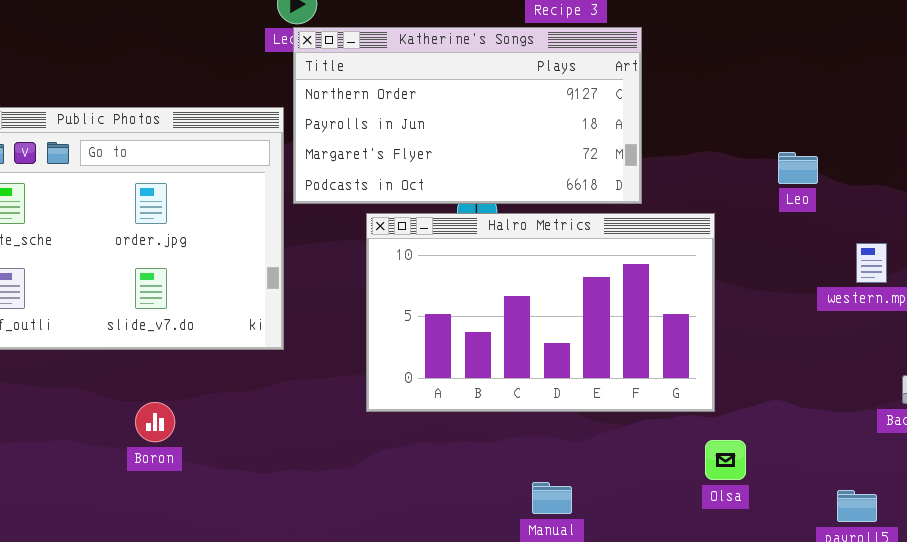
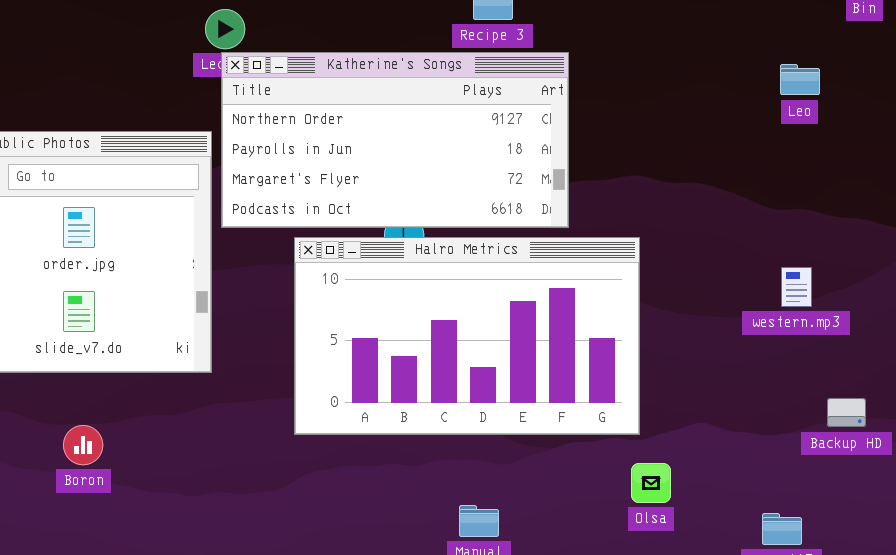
Leo: [778,152,818,184] -> [780,64,820,95], moved

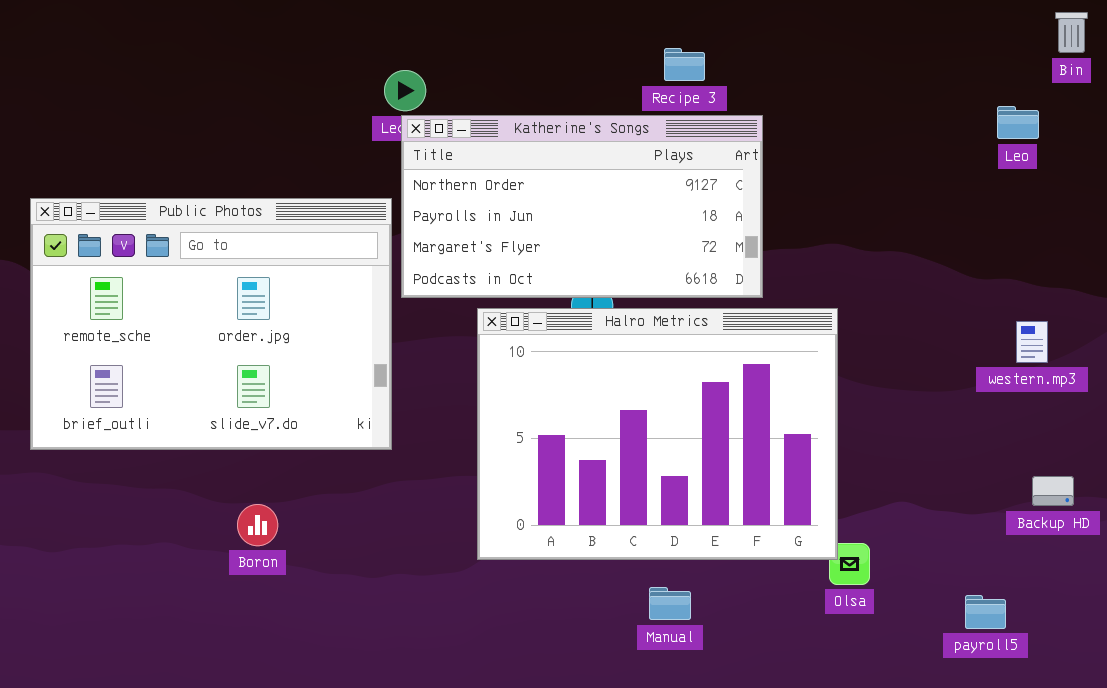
Leo: [780,64,820,95] -> [997,106,1039,139], moved
Halro Metrics: [294,237,640,435] -> [477,308,838,560], resized
western.mp3: [781,267,812,307] -> [1016,321,1048,363], moved

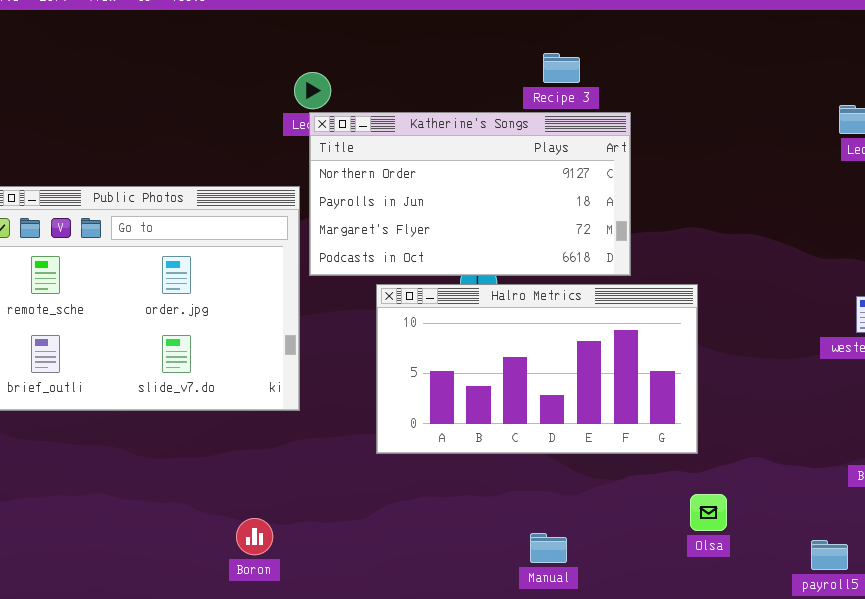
Halro Metrics: [477,308,838,560] -> [376,284,698,454], resized
Boron: [237,504,278,546] -> [236,518,273,555], moved

